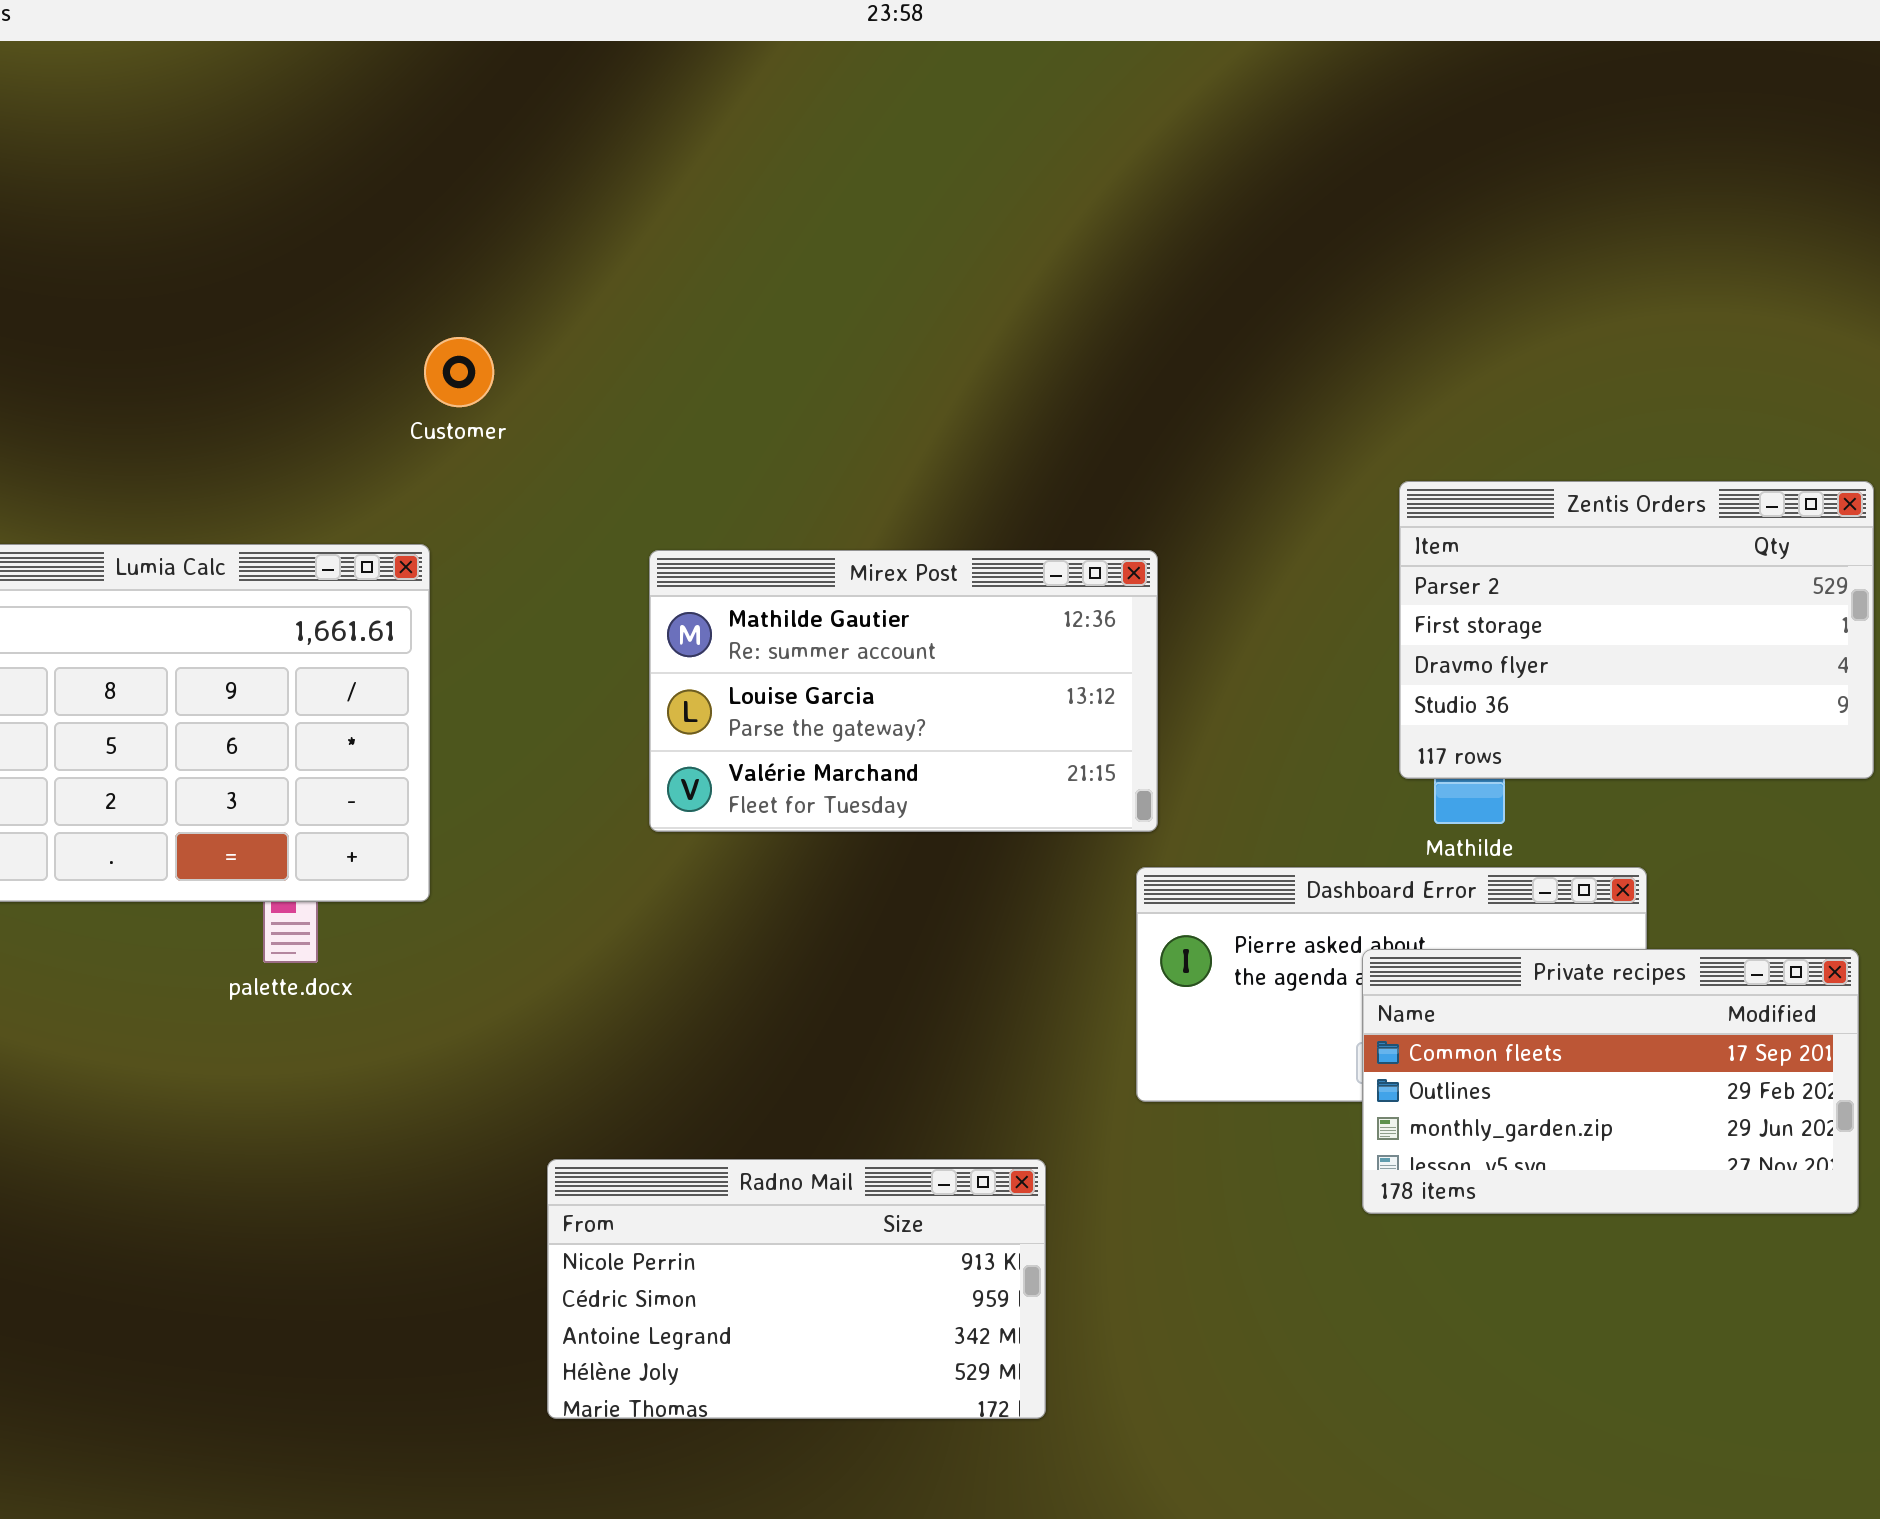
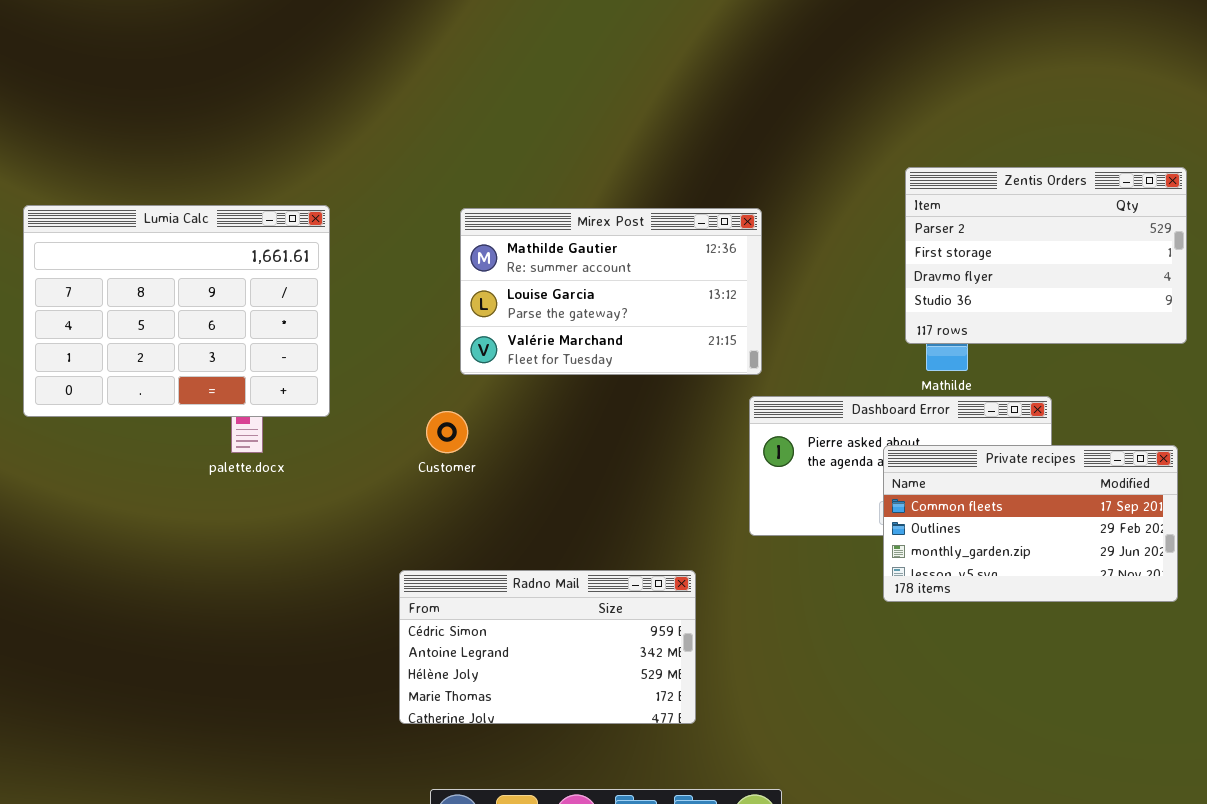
Customer: [424,337,494,407] -> [426,411,468,453], moved
Radno Mail: [547,1159,1046,1419] -> [399,570,696,724], scrolled down 1 row

